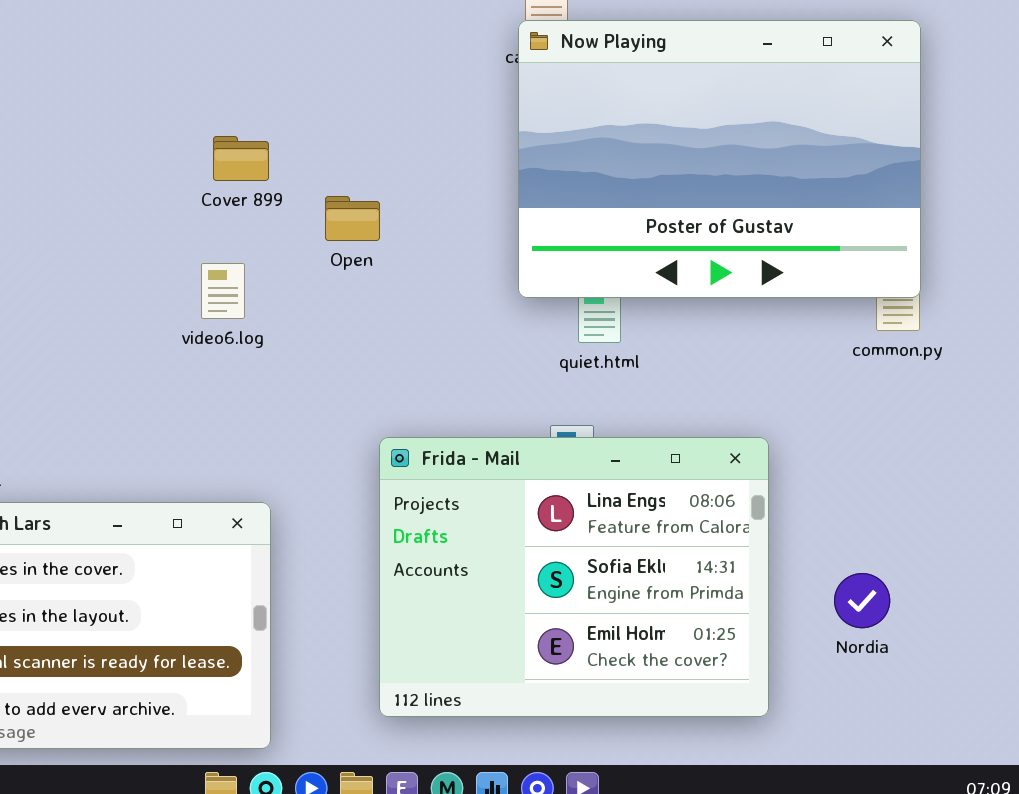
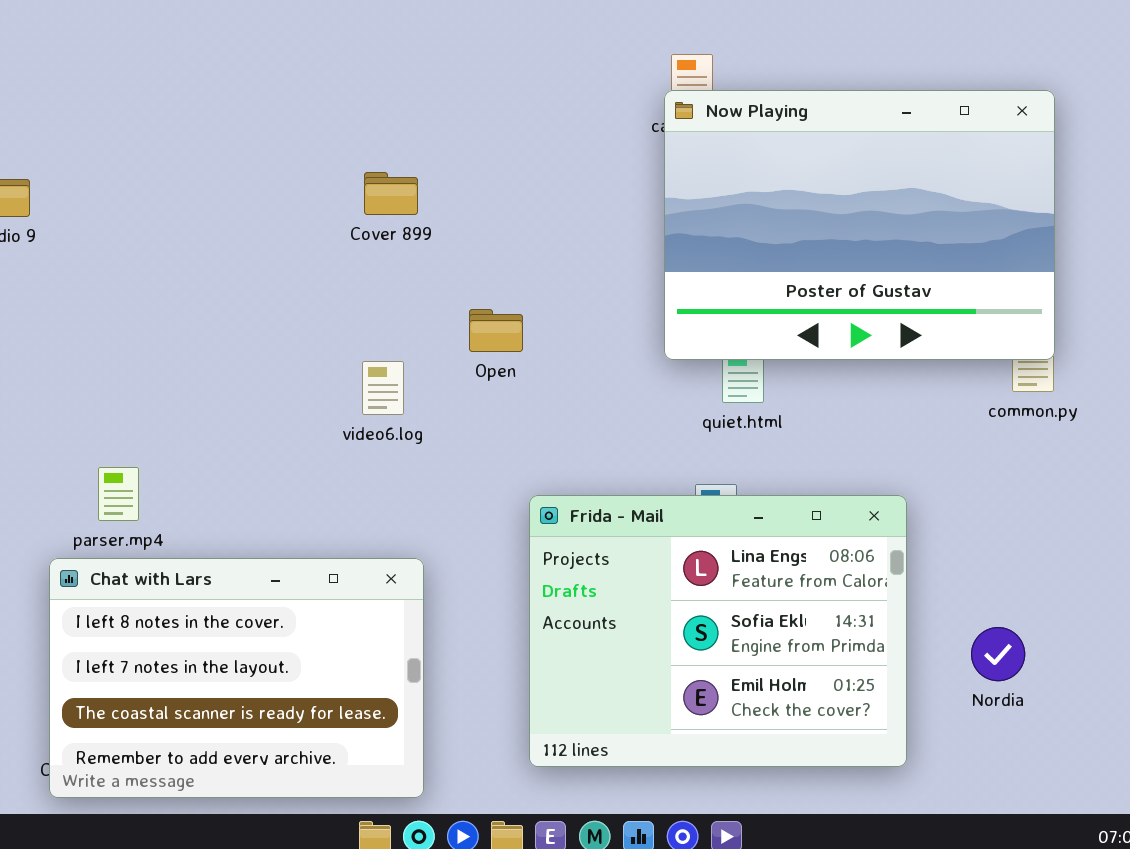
Cover 899: [213,136,269,181] -> [364,172,418,215], moved
Open: [325,196,380,241] -> [469,309,523,352], moved
video6.log: [201,263,245,319] -> [362,361,404,415], moved

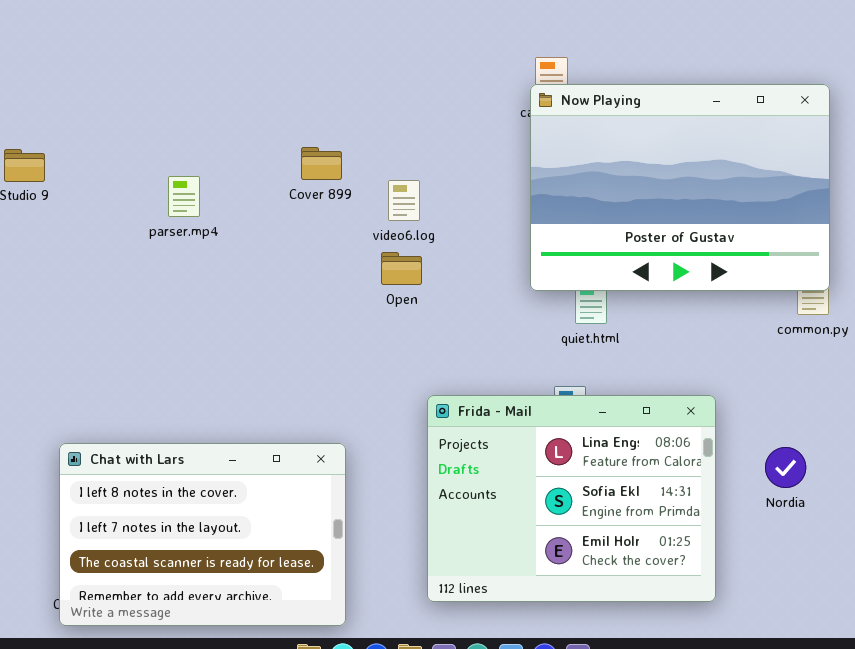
video6.log: [362,361,404,415] -> [388,180,420,221], moved
parser.mp4: [98,467,139,521] -> [168,176,200,217], moved
Nordia: [971,627,1025,681] -> [765,447,806,488], moved

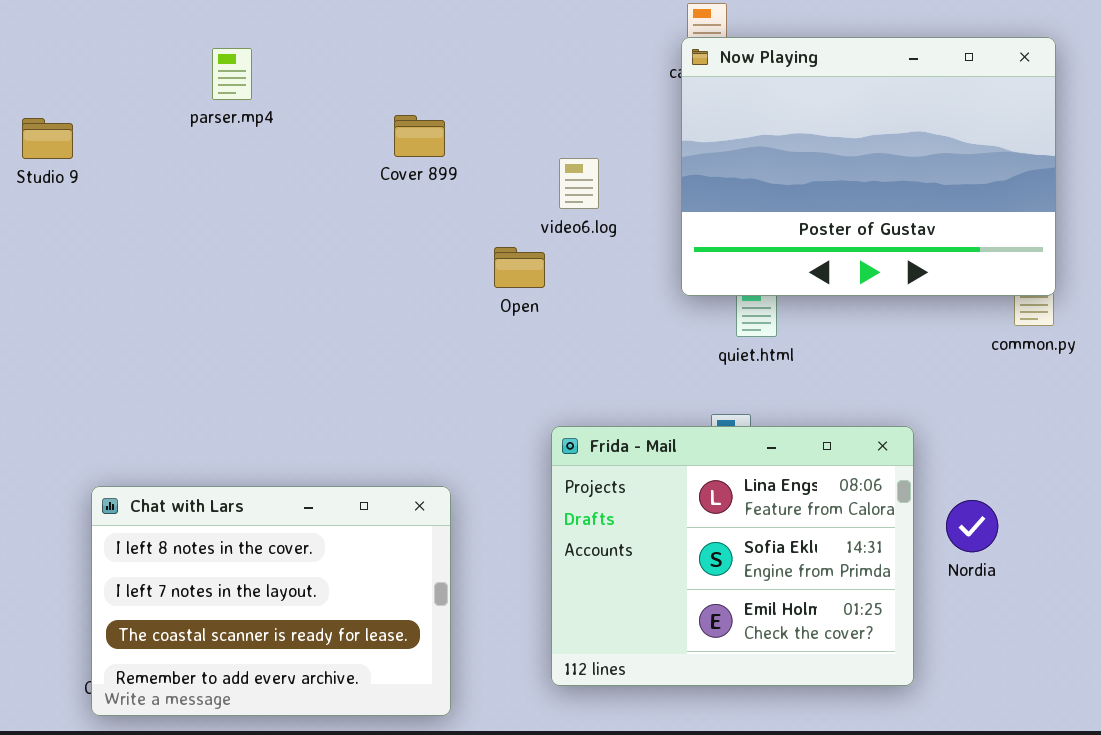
parser.mp4: [168,176,200,217] -> [212,48,252,100], moved
video6.log: [388,180,420,221] -> [559,158,599,209], moved
Nordia: [765,447,806,488] -> [946,500,998,552], moved

